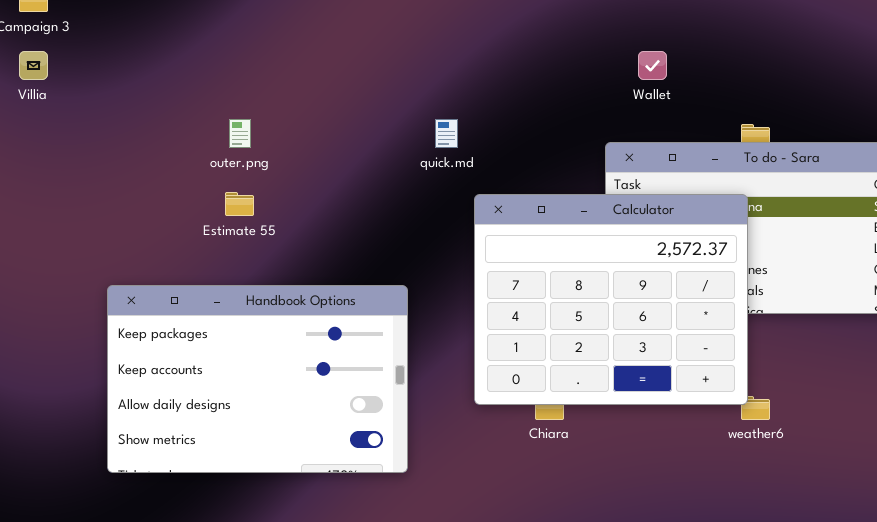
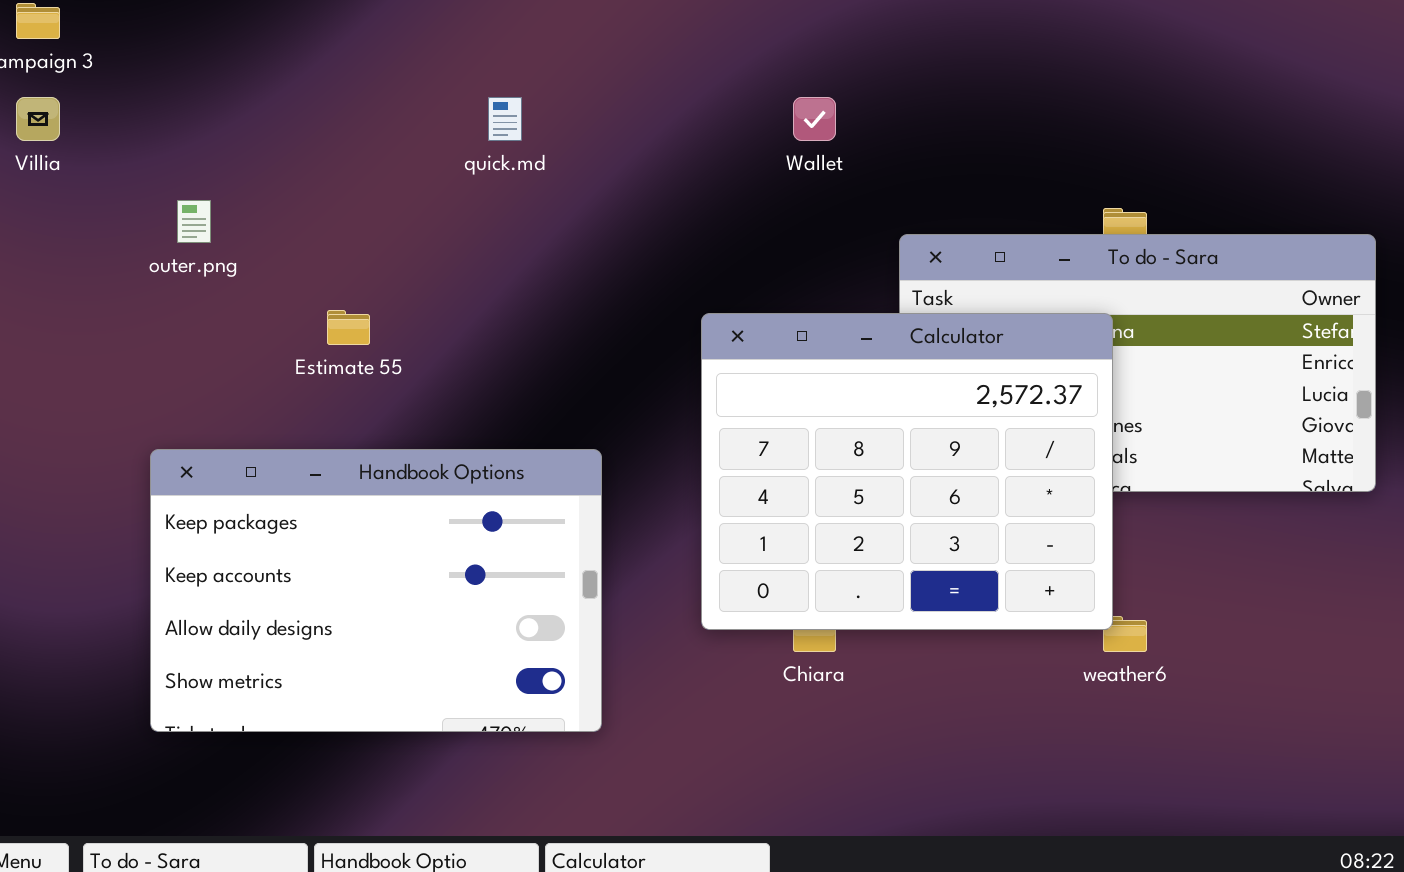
Wallet: [638,51,667,80] -> [793,97,836,141], moved
outer.png: [229,119,251,148] -> [177,200,211,243], moved
quick.md: [435,119,458,148] -> [488,97,522,141], moved

